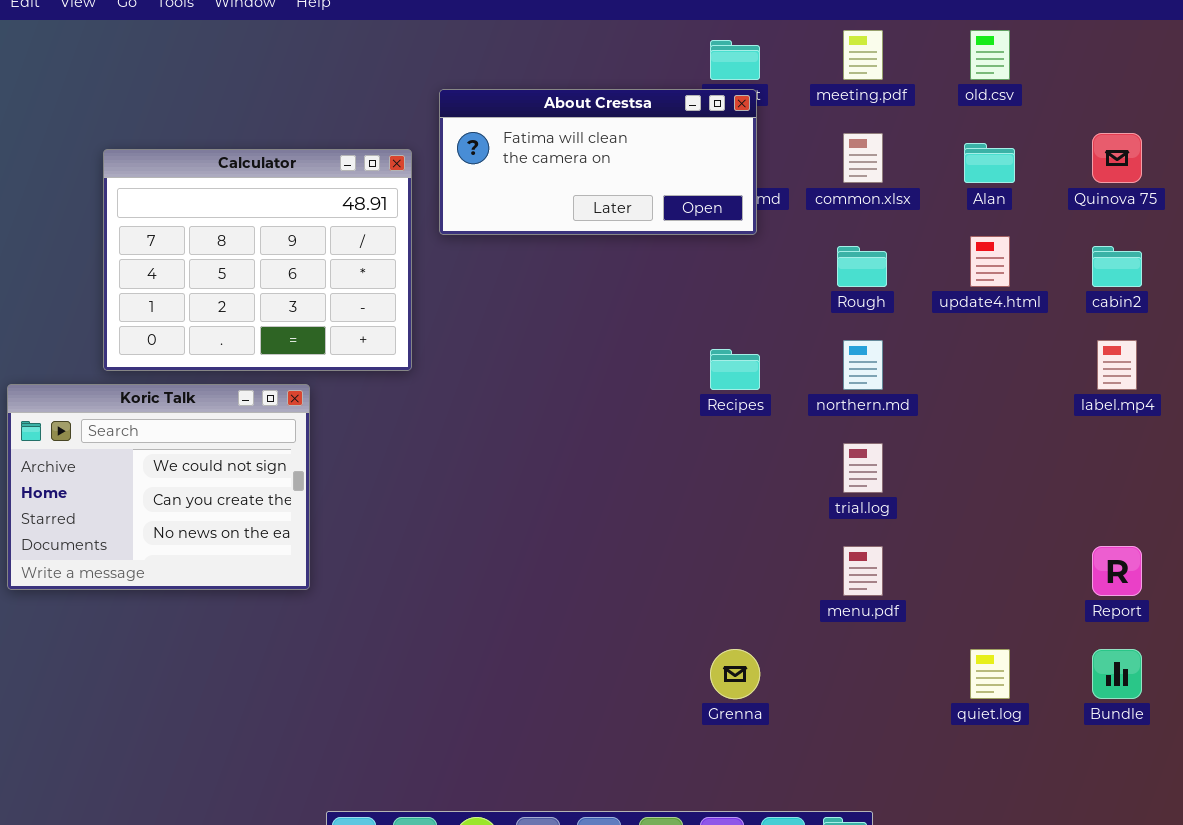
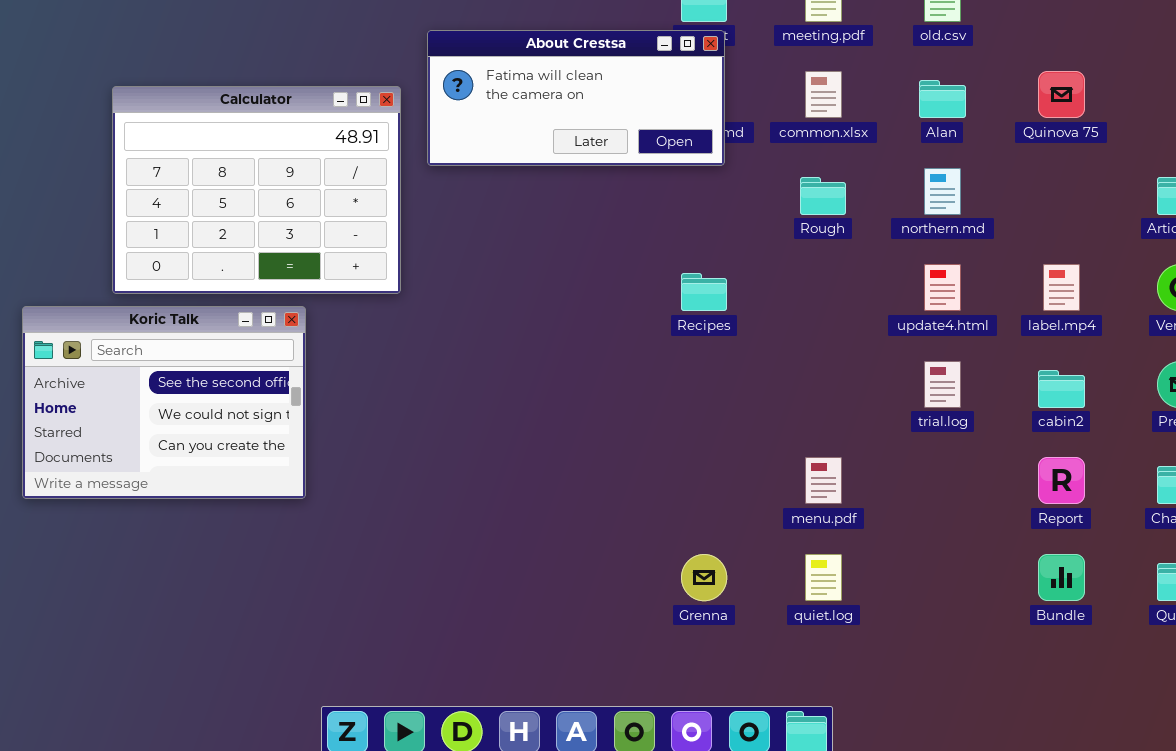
update4.html: [970,236,1010,287] -> [924,264,961,311], moved
cabin2: [1092,246,1142,287] -> [1038,370,1085,408], moved
northern.md: [843,340,883,390] -> [924,168,961,215], moved
Koric Talk: [7,384,310,590] -> [22,306,306,499], scrolled up 1 row
trial.log: [843,443,883,493] -> [924,361,961,408], moved
quiet.log: [970,649,1010,699] -> [805,554,842,601], moved

